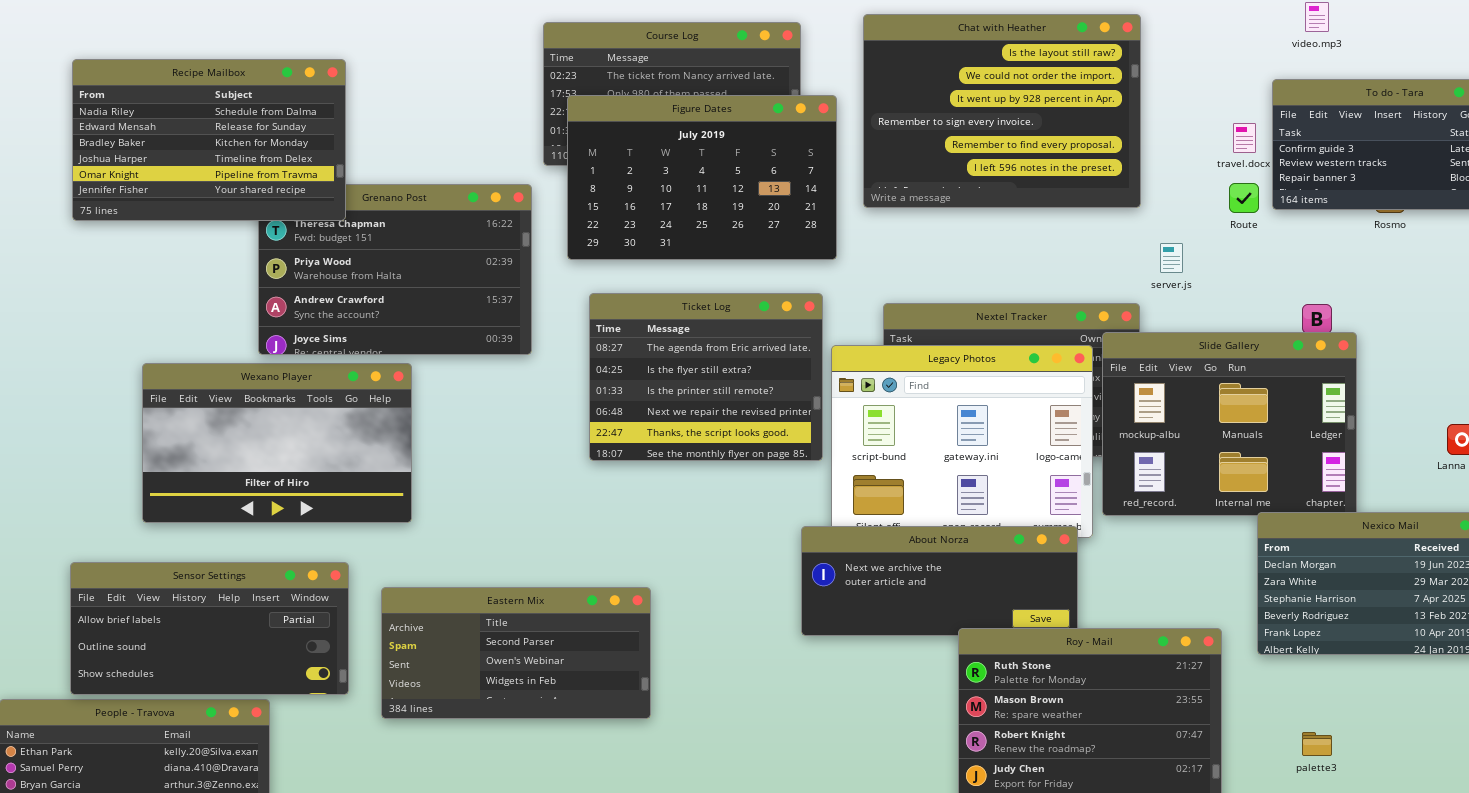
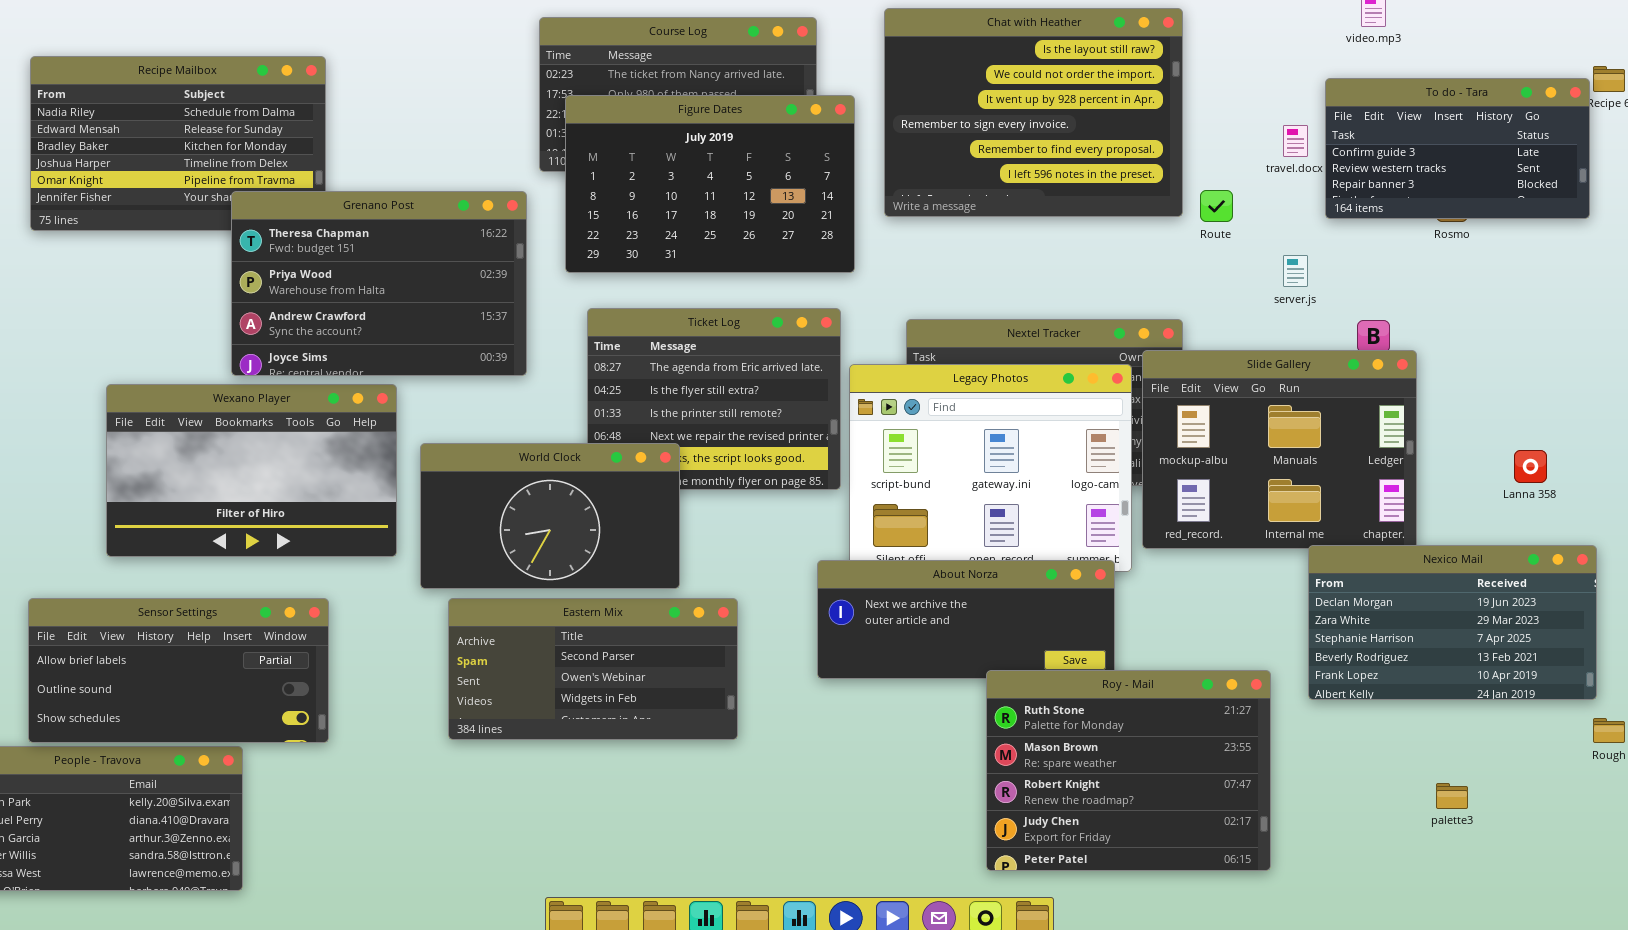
Route: [1229,183,1259,213] -> [1200,190,1233,222], moved
Grenano Post: [258,184,532,355] -> [231,191,527,376], raised
server.js: [1160,243,1183,273] -> [1283,255,1308,287], moved
World Clock: none -> [420,443,680,589], opened
Eastern Mix: [381,587,651,719] -> [448,598,738,740], moved
palette3: [1302,732,1332,756] -> [1436,783,1468,809], moved

